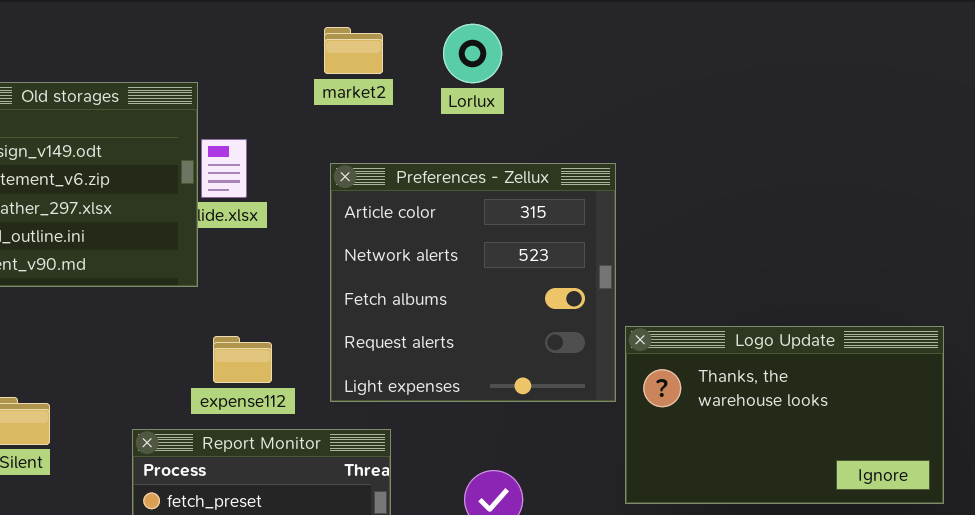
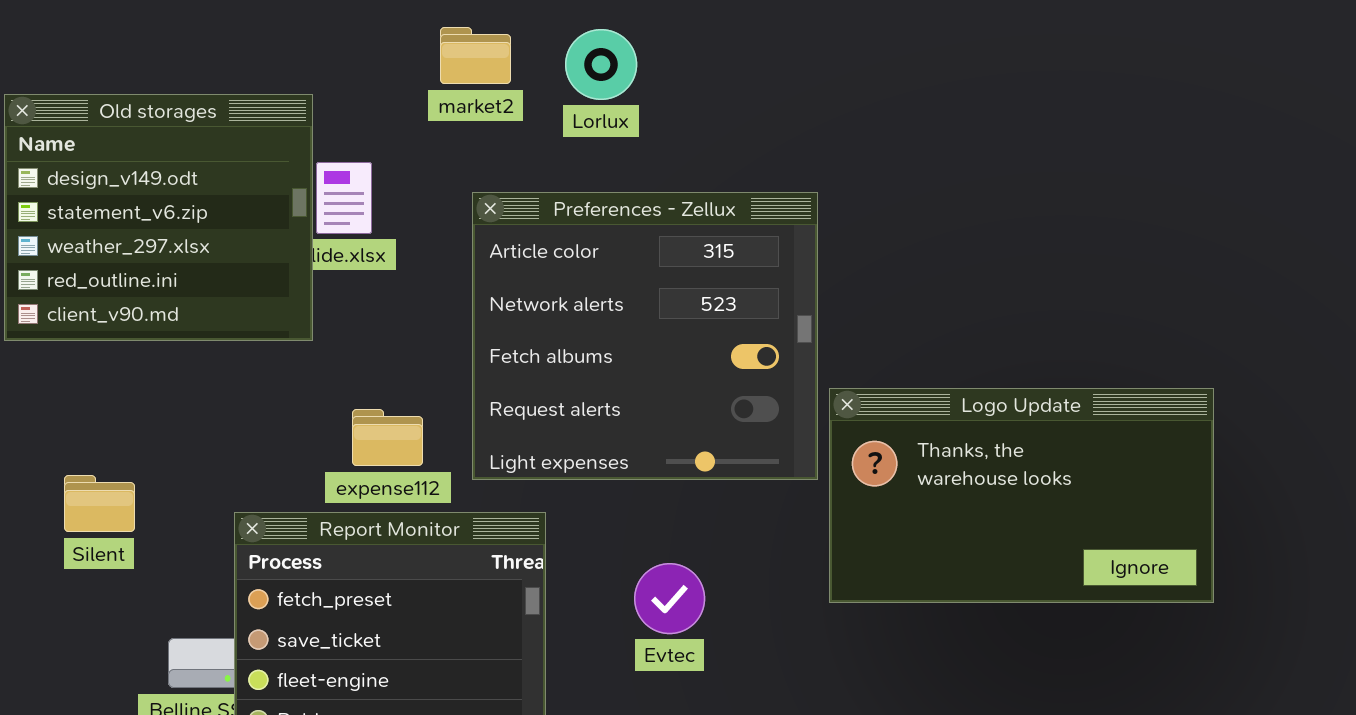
Lorlux: [443,24,502,83] -> [565,29,637,100], moved
market2: [324,27,383,74] -> [440,27,511,84], moved
expense112: [213,336,272,383] -> [352,409,423,466], moved

